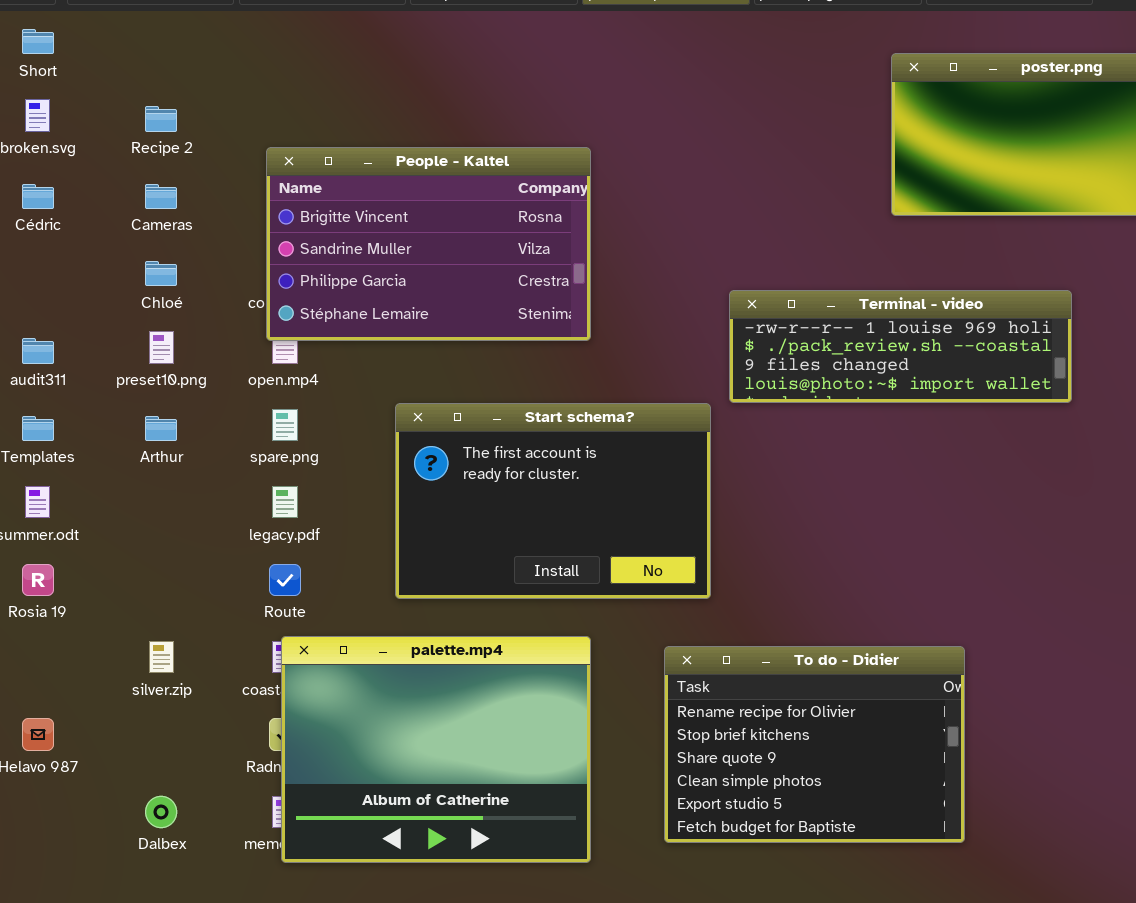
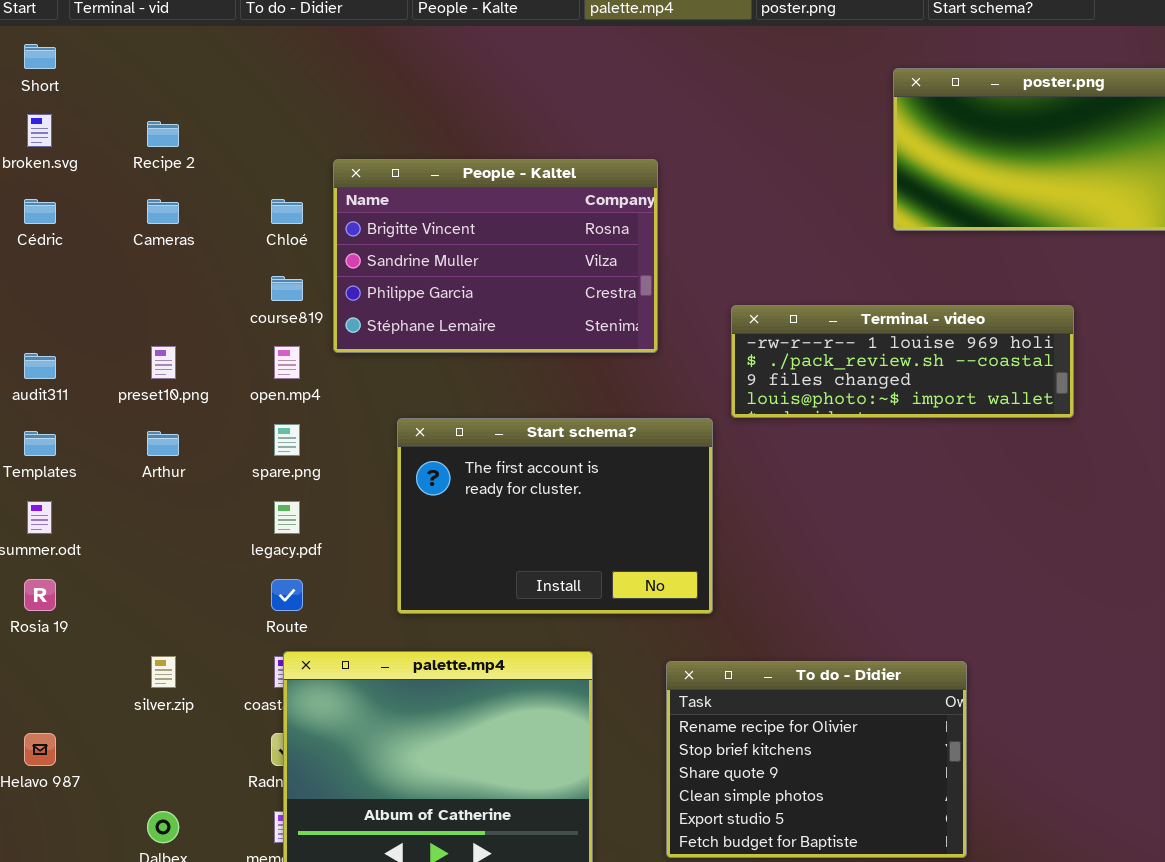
People - Kaltel: [266,147,591,341] -> [333,159,658,353], moved
Chloé: [145,261,177,286] -> [271,199,303,224], moved

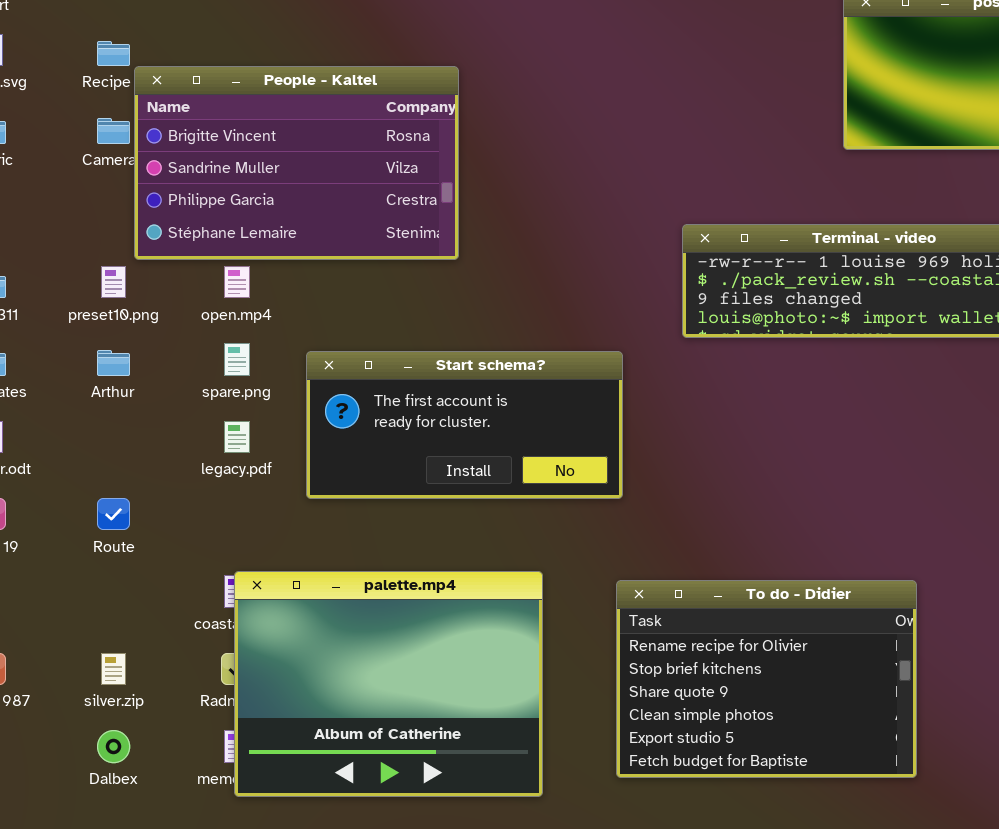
People - Kaltel: [333,159,658,353] -> [134,66,459,260], moved
Start schema?: [397,418,713,614] -> [306,351,623,499], moved, resized
Route: [271,579,303,611] -> [97,498,130,530], moved
silver.zip: [151,656,176,688] -> [101,653,126,685], moved

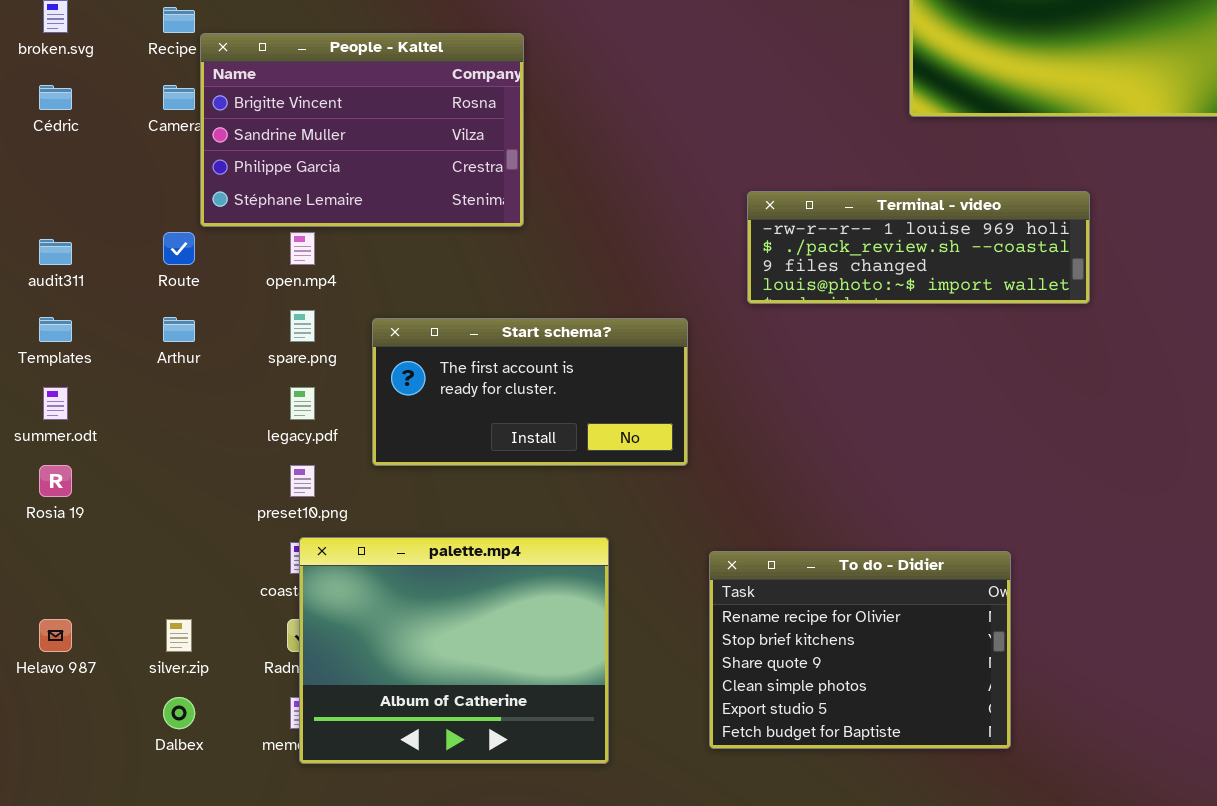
preset10.png: [101,266,126,298] -> [290,465,315,497], moved
Route: [97,498,130,530] -> [163,232,195,265], moved
To do - Didier: [616,580,917,778] -> [709,551,1011,749], moved

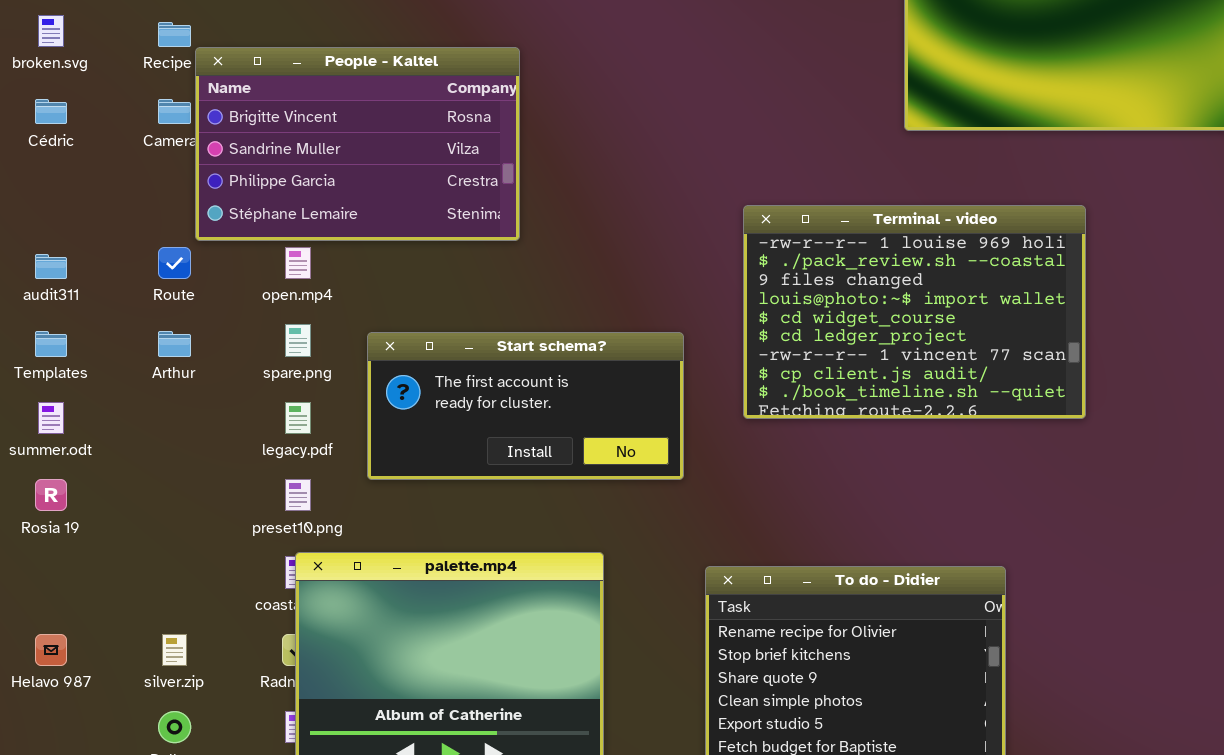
Terminal - video: [747,191,1090,304] -> [743,205,1086,419], resized

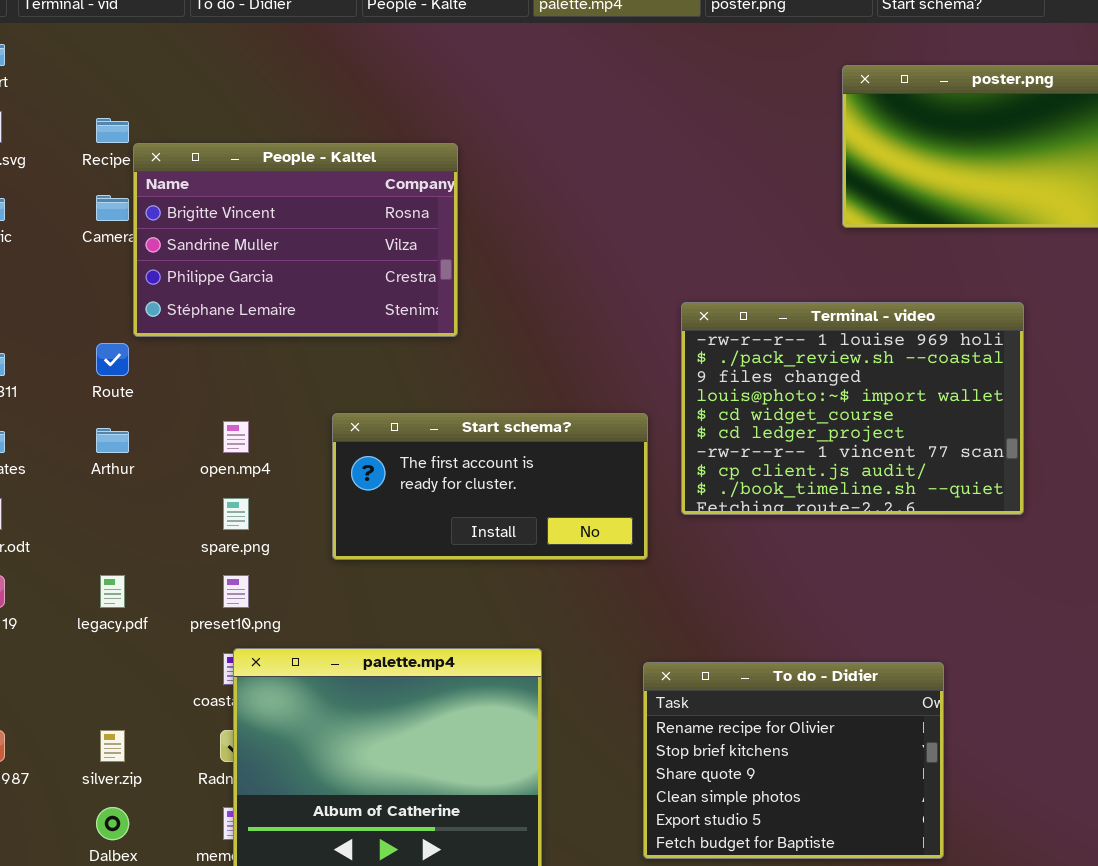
open.mp4: [285,247,311,279] -> [223,421,249,453], moved
spare.png: [285,324,311,357] -> [223,498,249,530], moved
Start schema?: [367,332,684,480] -> [332,413,648,560], moved
legacy.pdf: [285,402,311,434] -> [100,575,125,608], moved

